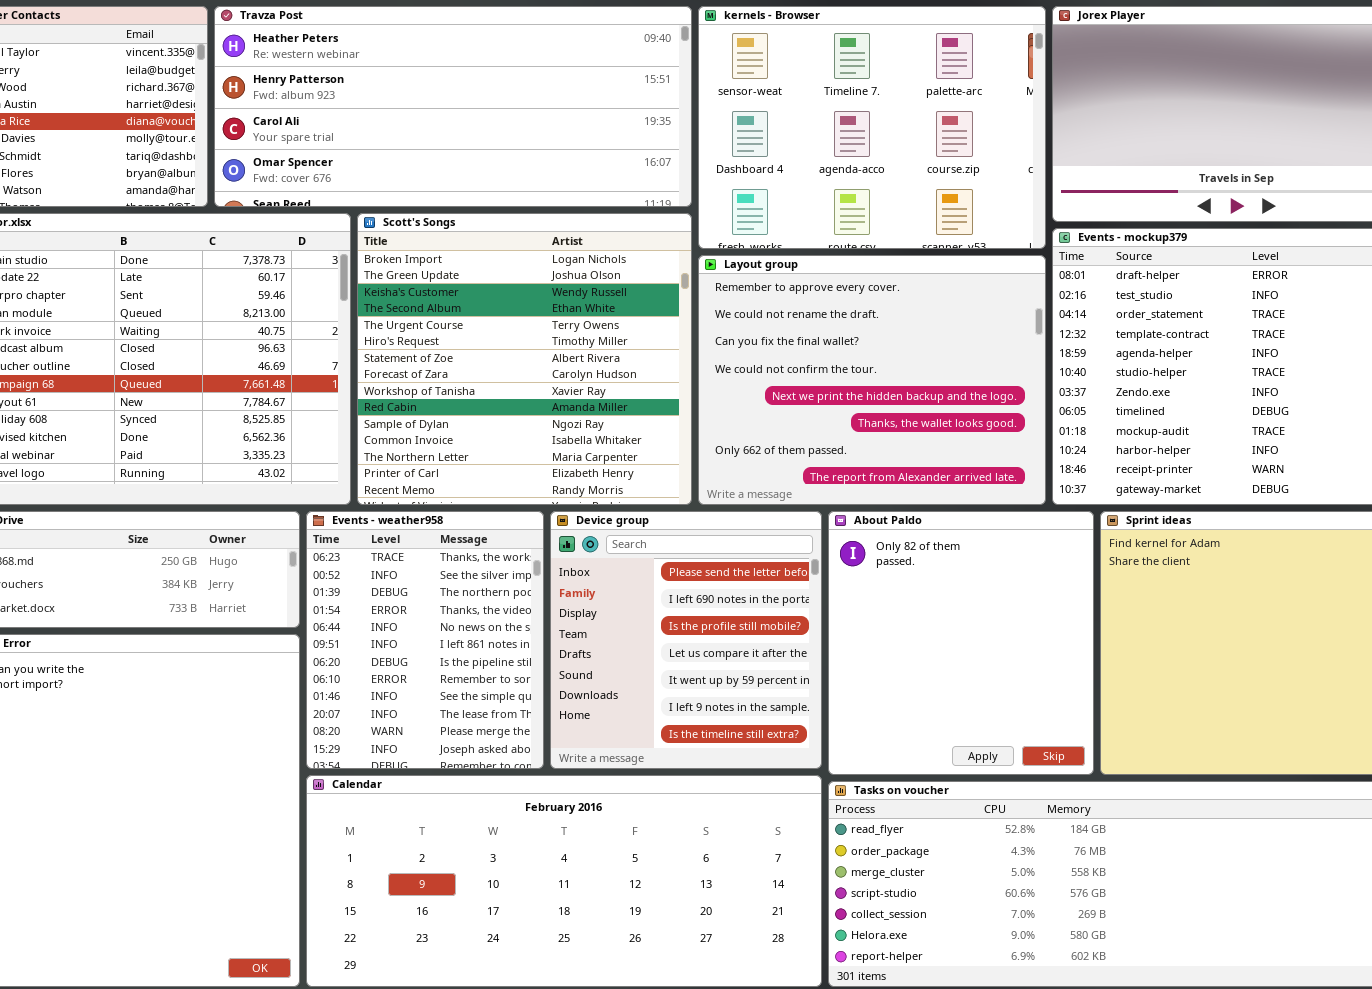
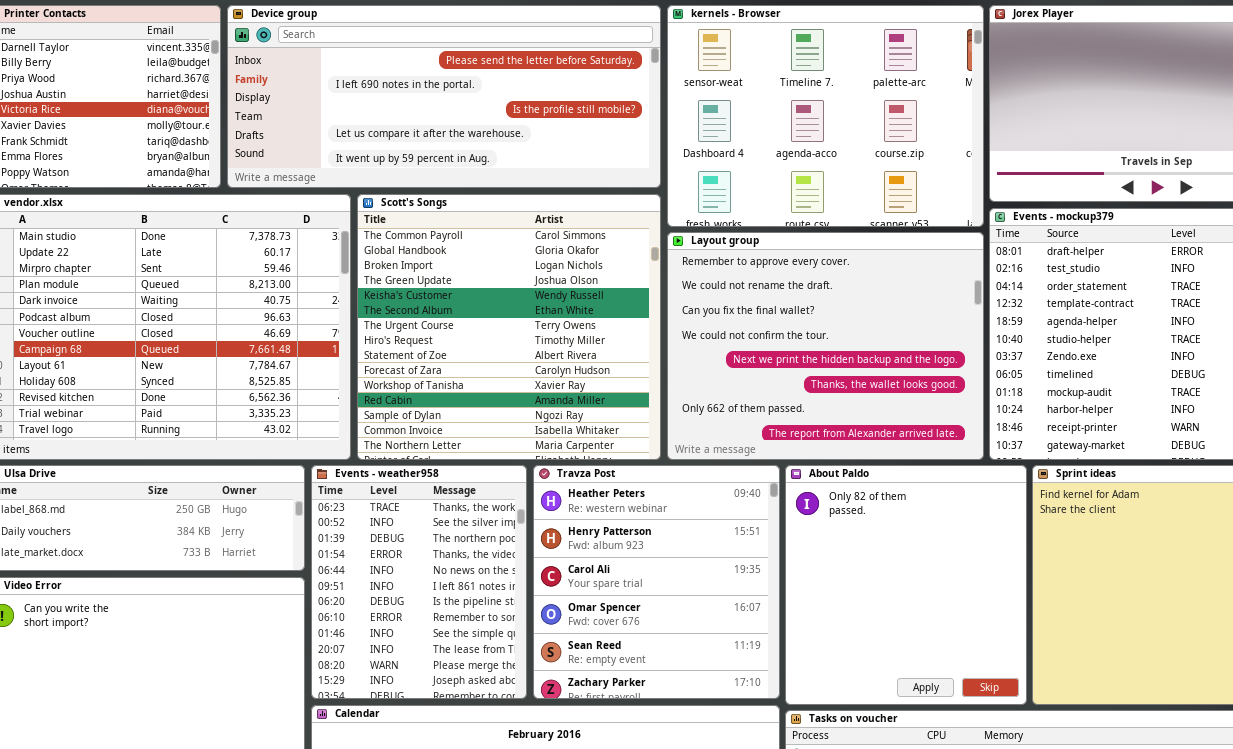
Travza Post: [214,6,692,207] -> [533,465,780,699], moved, resized
Scott's Songs: [357,213,692,505] -> [357,194,661,460], scrolled up 2 rows
Device group: [550,511,822,769] -> [227,5,661,188], moved, resized

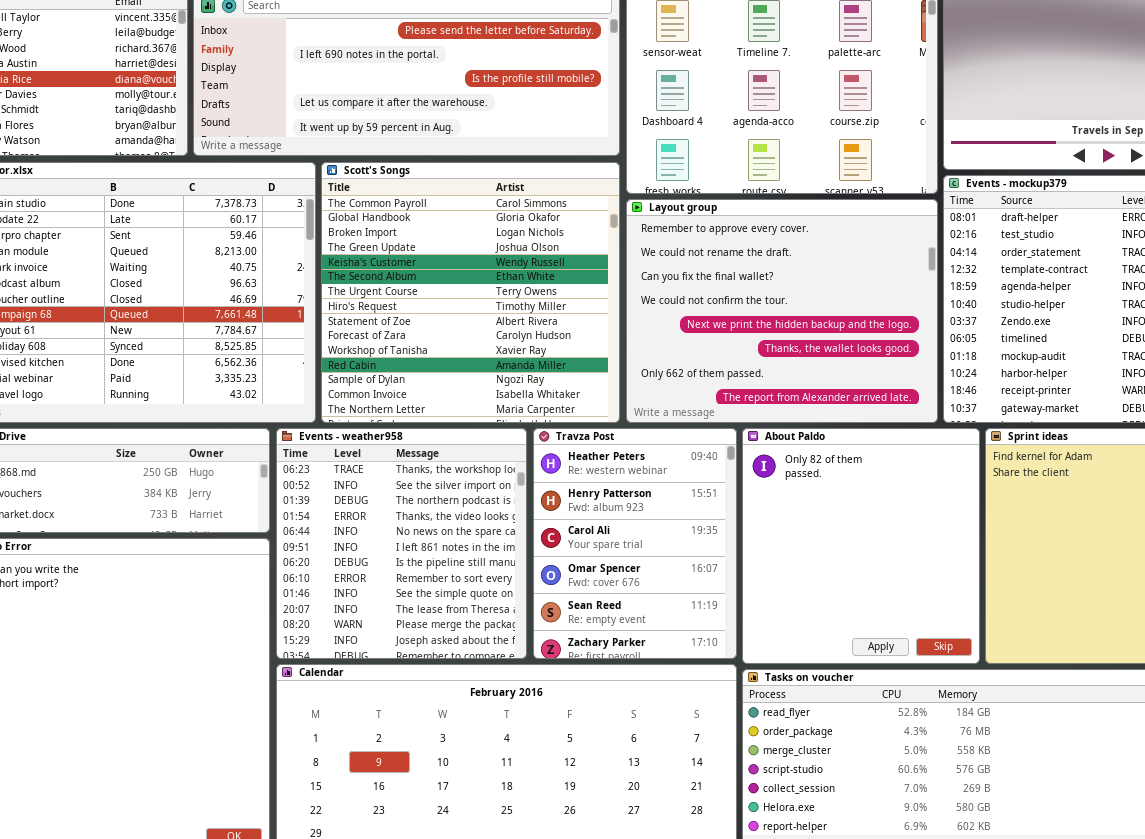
Events - weather958: [311,465,527,699] -> [276,428,527,659], resized
Travza Post: [533,465,780,699] -> [533,428,737,659], resized

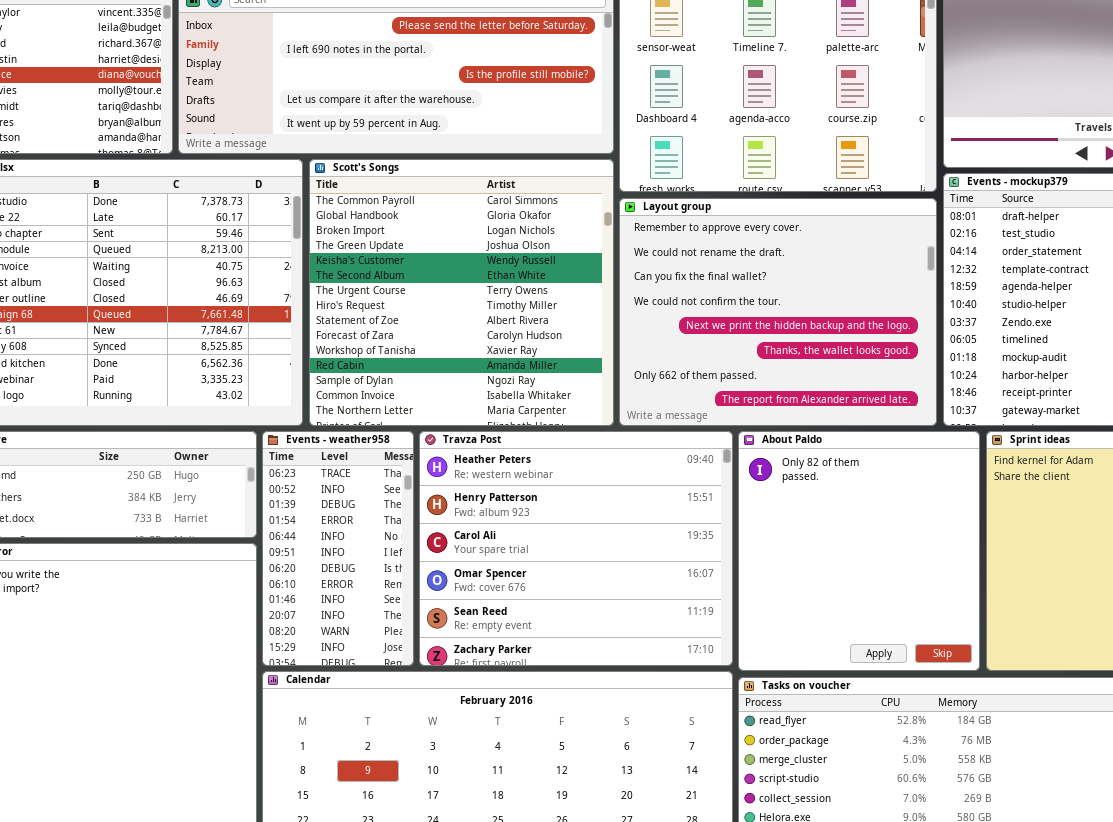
Events - weather958: [276,428,527,659] -> [262,431,414,666], resized
Travza Post: [533,428,737,659] -> [419,431,733,666], resized

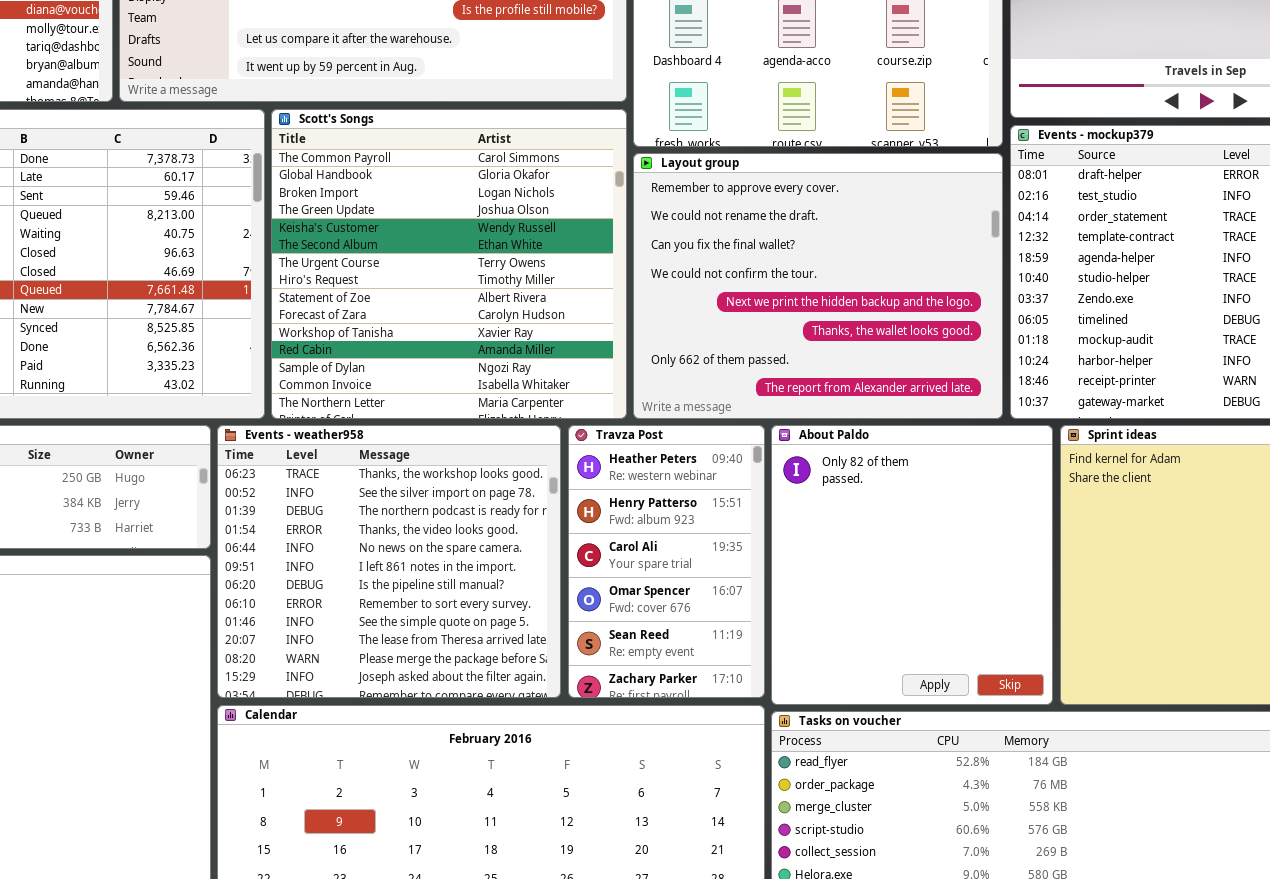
Events - weather958: [262,431,414,666] -> [217,425,561,698], resized
Travza Post: [419,431,733,666] -> [568,425,765,698], resized

